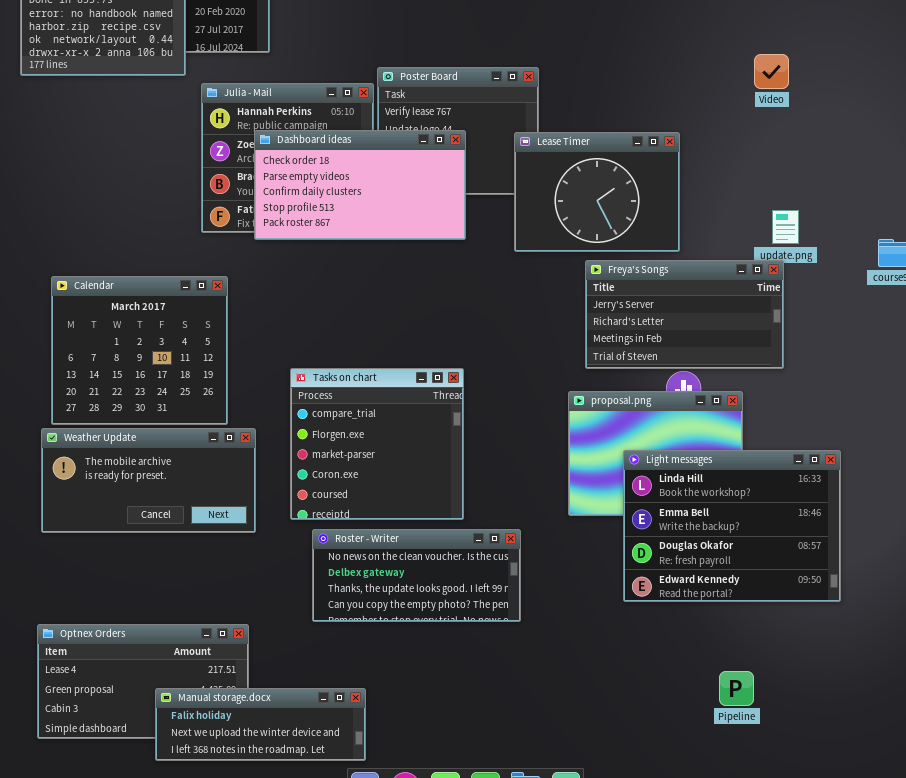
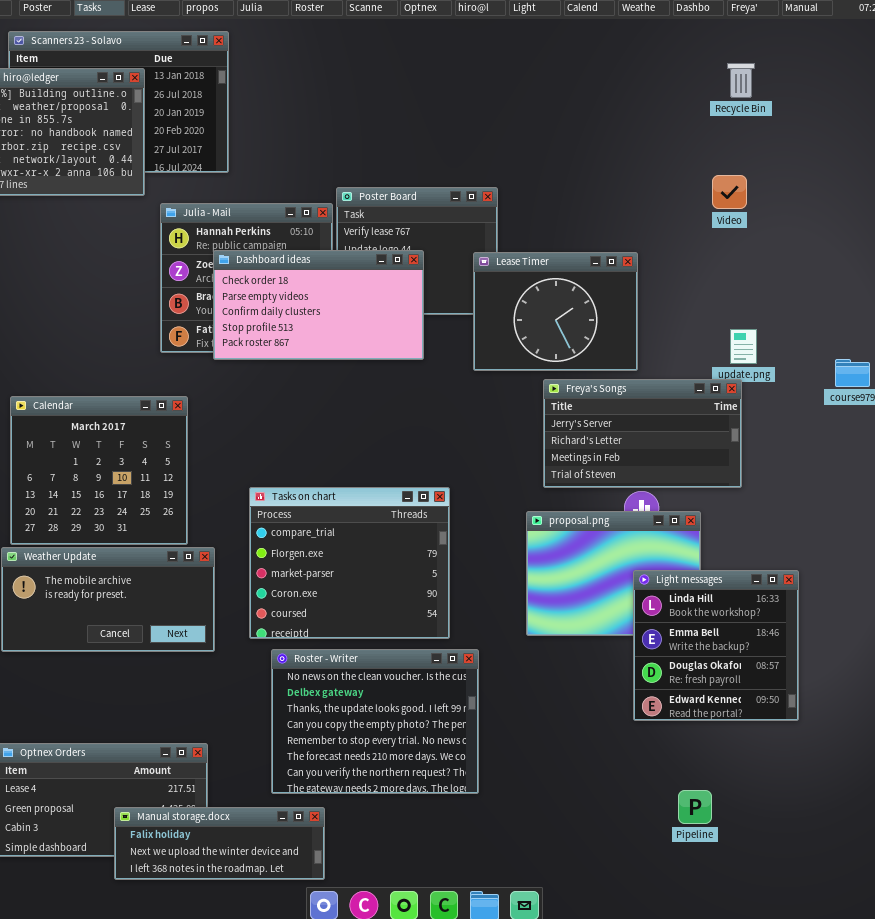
Tasks on chart: [290,368,464,520] -> [249,487,450,639], resized
Light messages: [623,450,841,602] -> [633,570,799,721], resized
Roster - Writer: [312,529,521,622] -> [271,649,479,794], resized

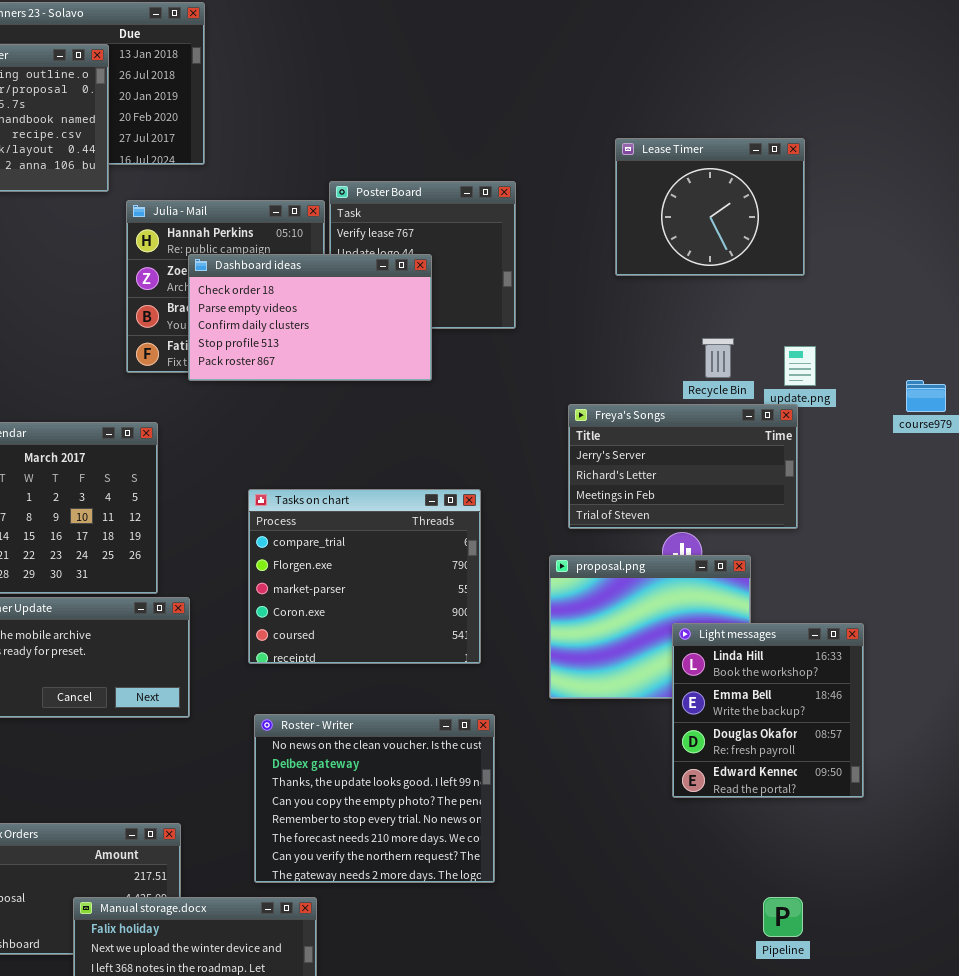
Recycle Bin: [727,63,755,98] -> [702,338,734,378], moved
Lease Timer: [473,252,638,371] -> [615,138,805,276], moved
Tasks on chart: [249,487,450,639] -> [248,489,481,664], moved
Pipeline: [678,790,712,824] -> [763,897,803,937], moved

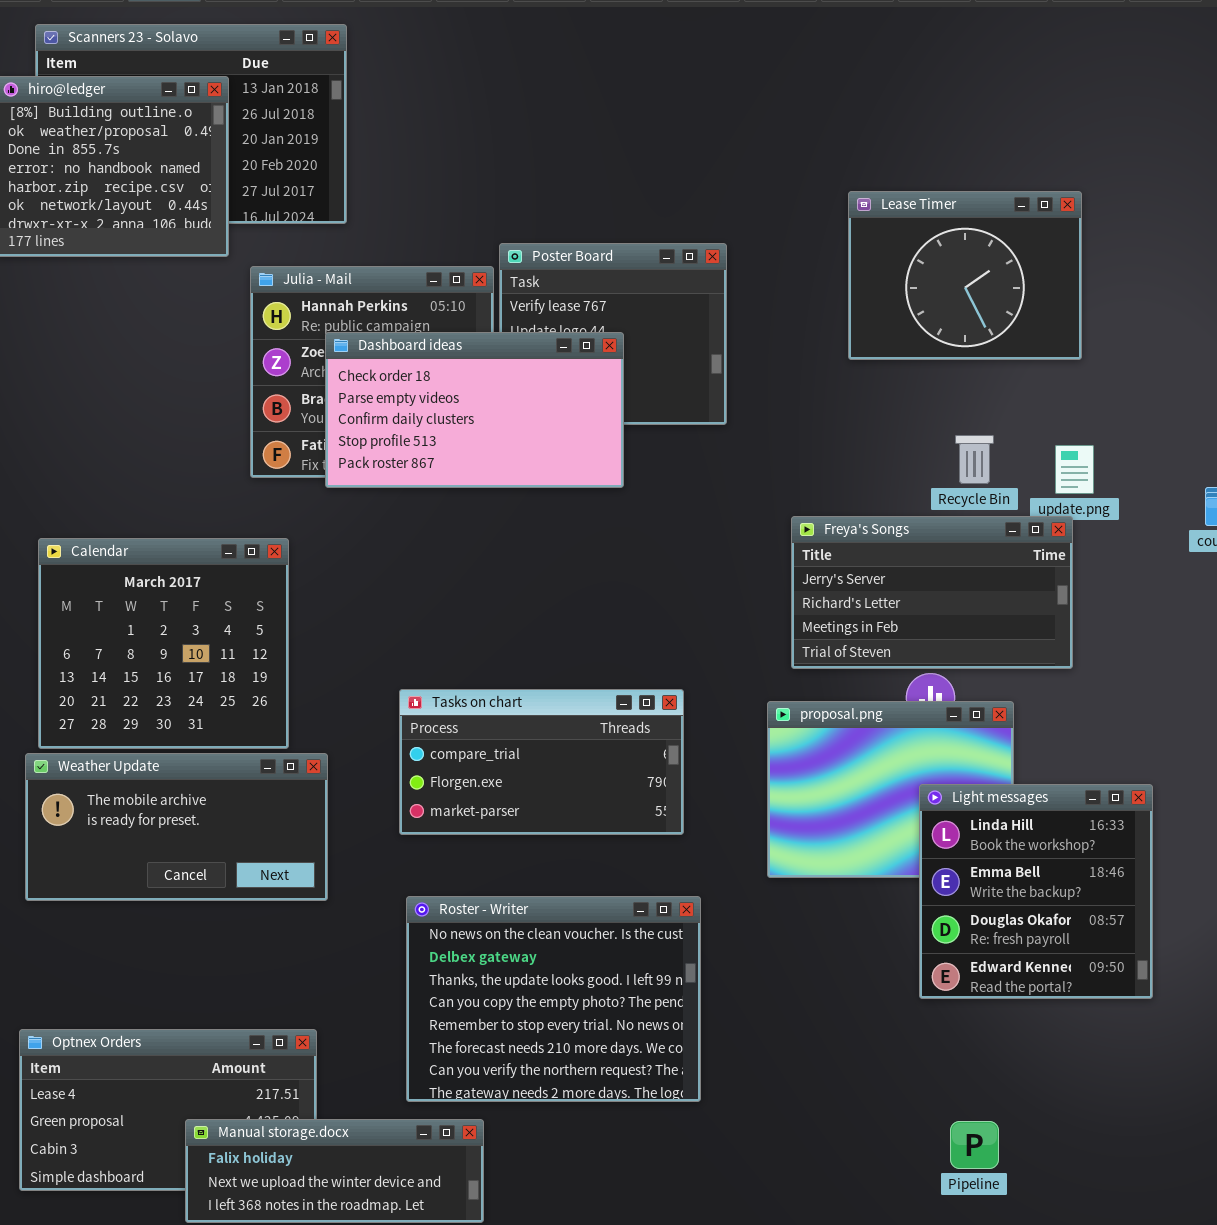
Tasks on chart: [248,489,481,664] -> [399,689,684,835], resized
Pipeline: [763,897,803,937] -> [950,1121,999,1169], moved

